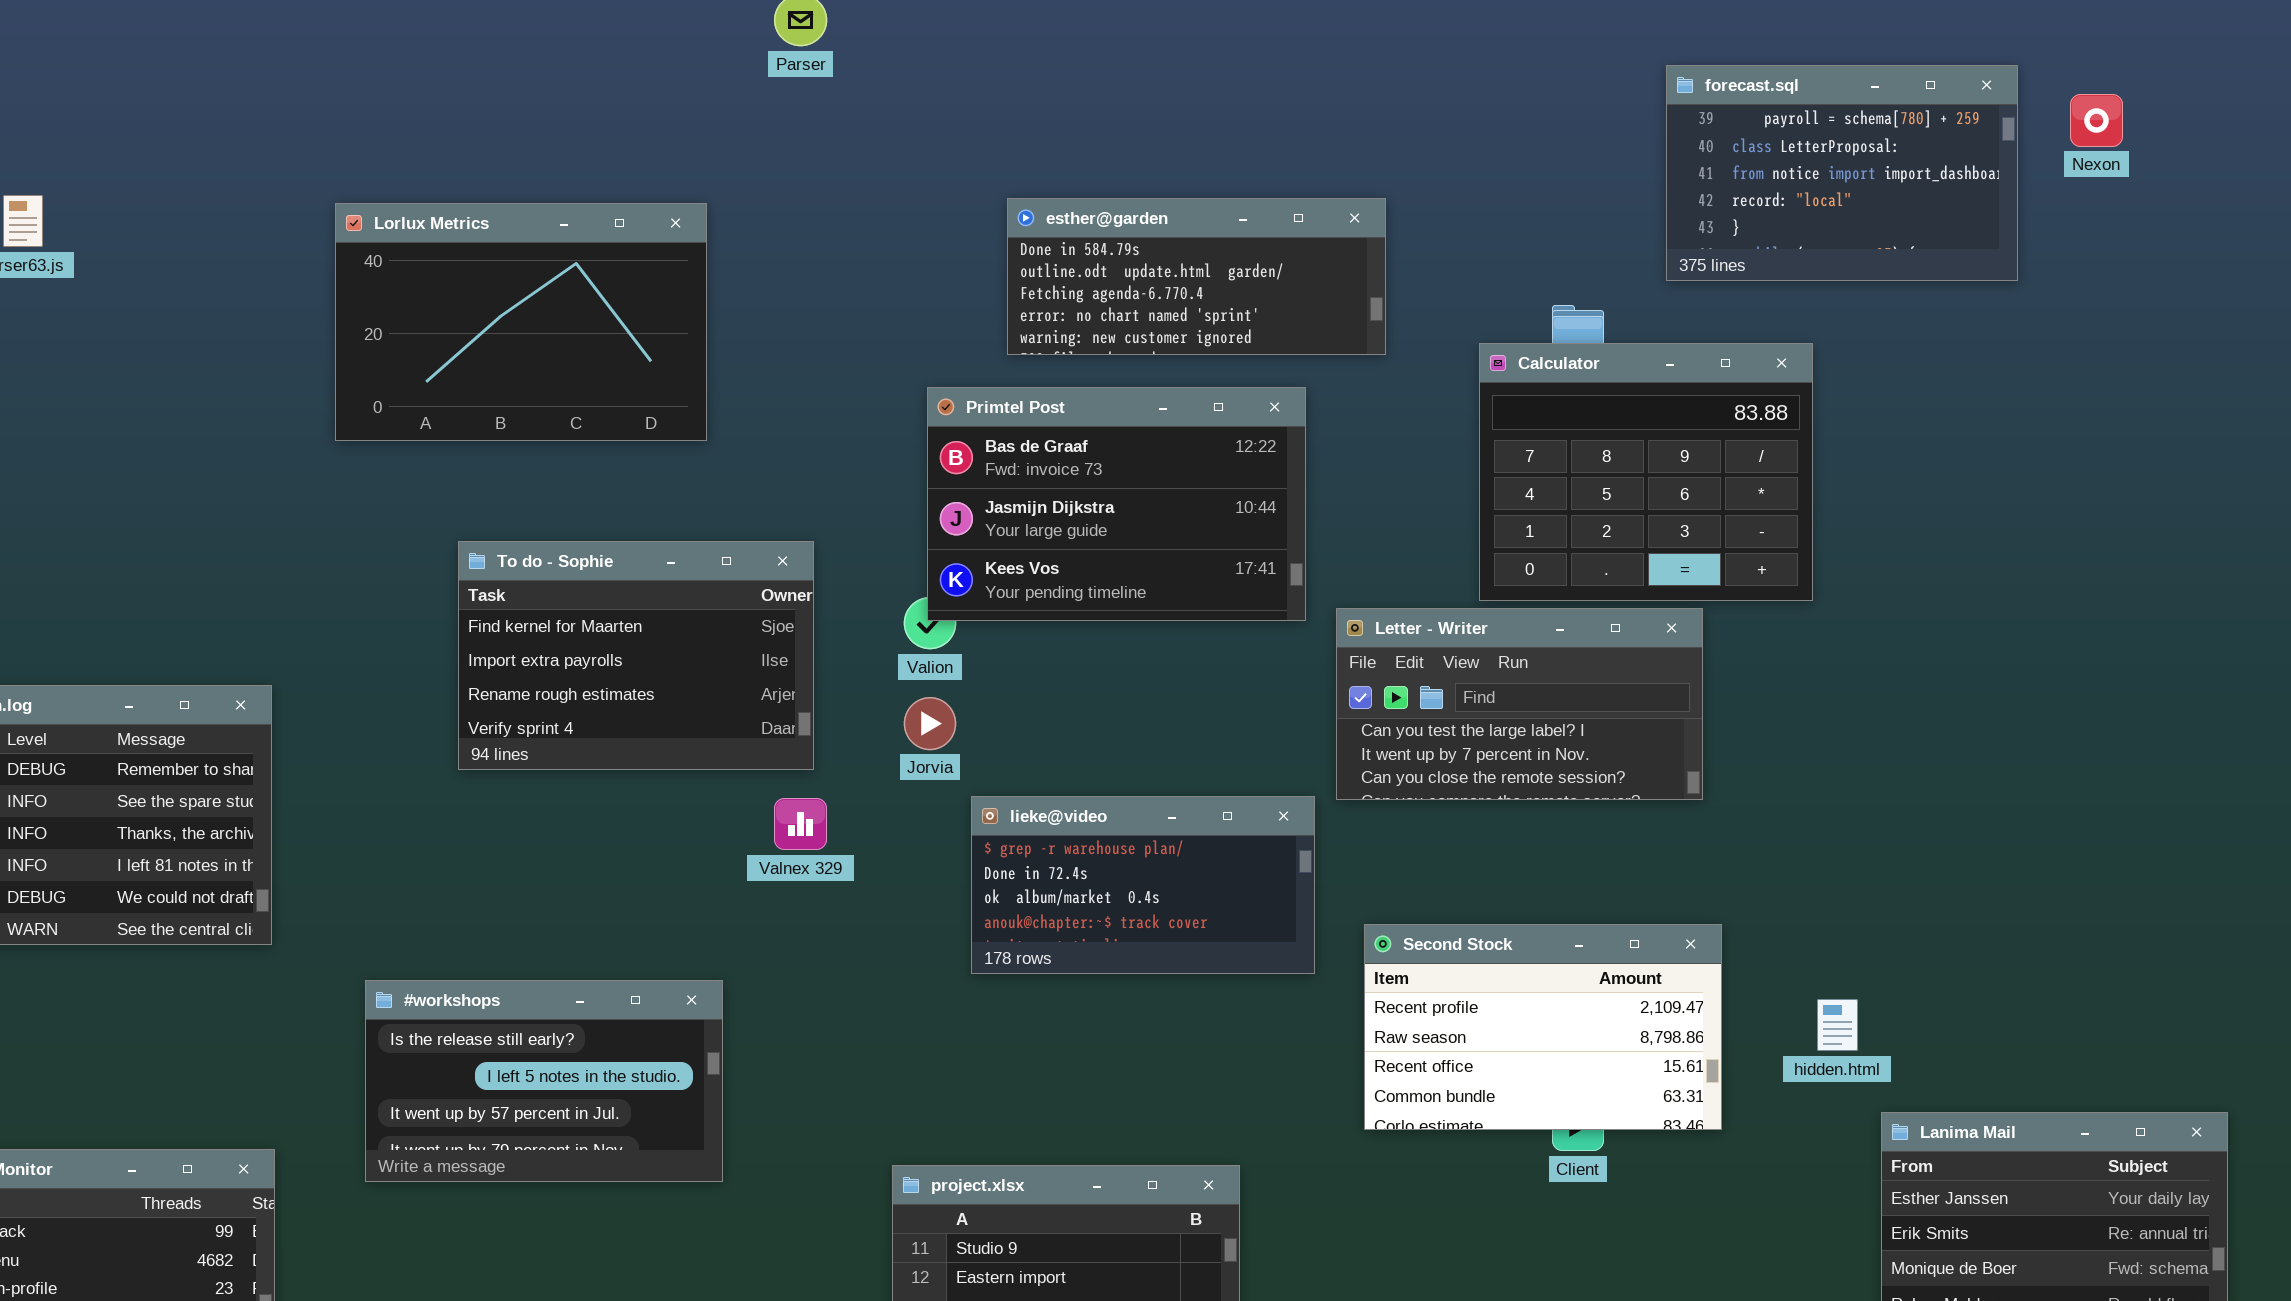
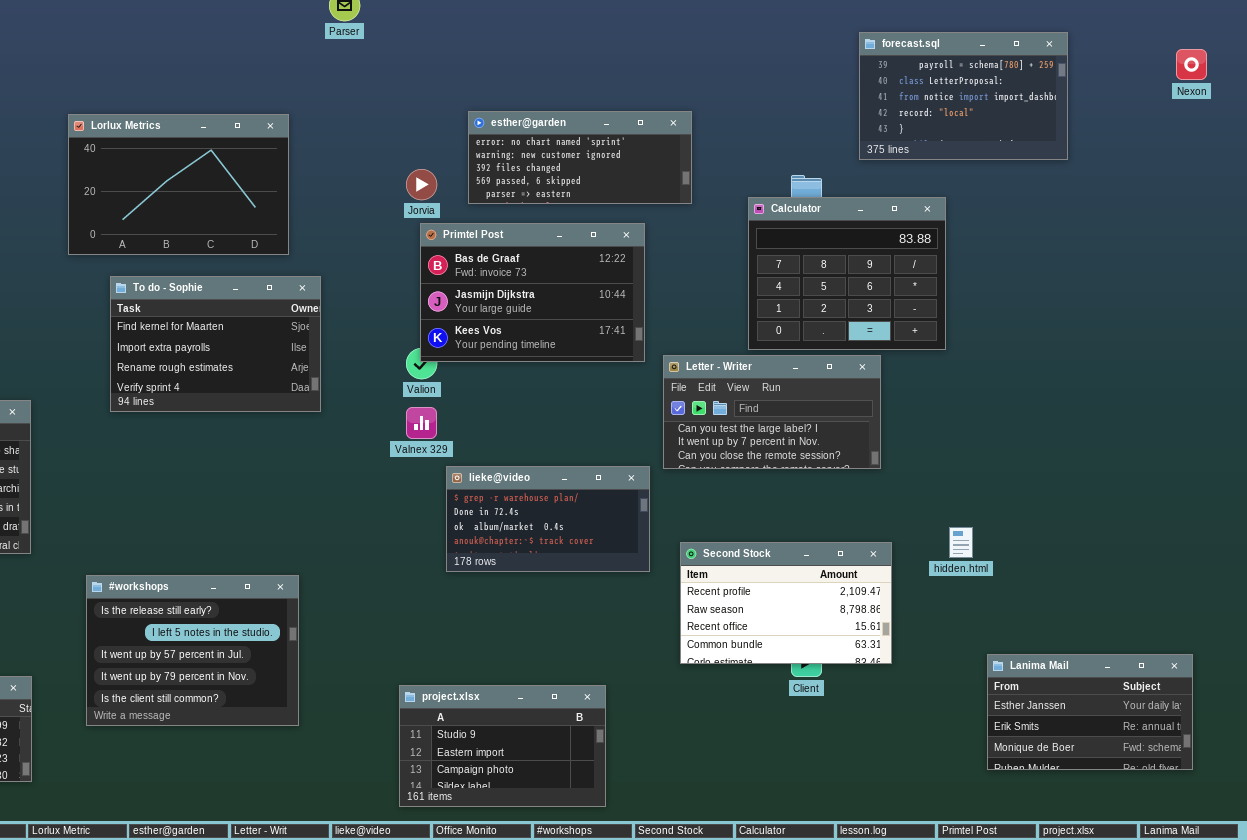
Nexon: [2070,94,2123,147] -> [1176,49,1207,80], moved
esther@garden: [1007,198,1386,355] -> [468,111,692,204], scrolled down 3 rows
To do - Sophie: [458,541,814,770] -> [110,276,321,412], moved
Jorvia: [904,697,956,750] -> [406,169,437,200], moved
Valnex 329: [774,798,827,850] -> [406,407,437,439], moved
#workshops: [365,980,723,1182] -> [86,575,299,726], resized
hidden.html: [1817,999,1858,1051] -> [949,527,973,558], moved

